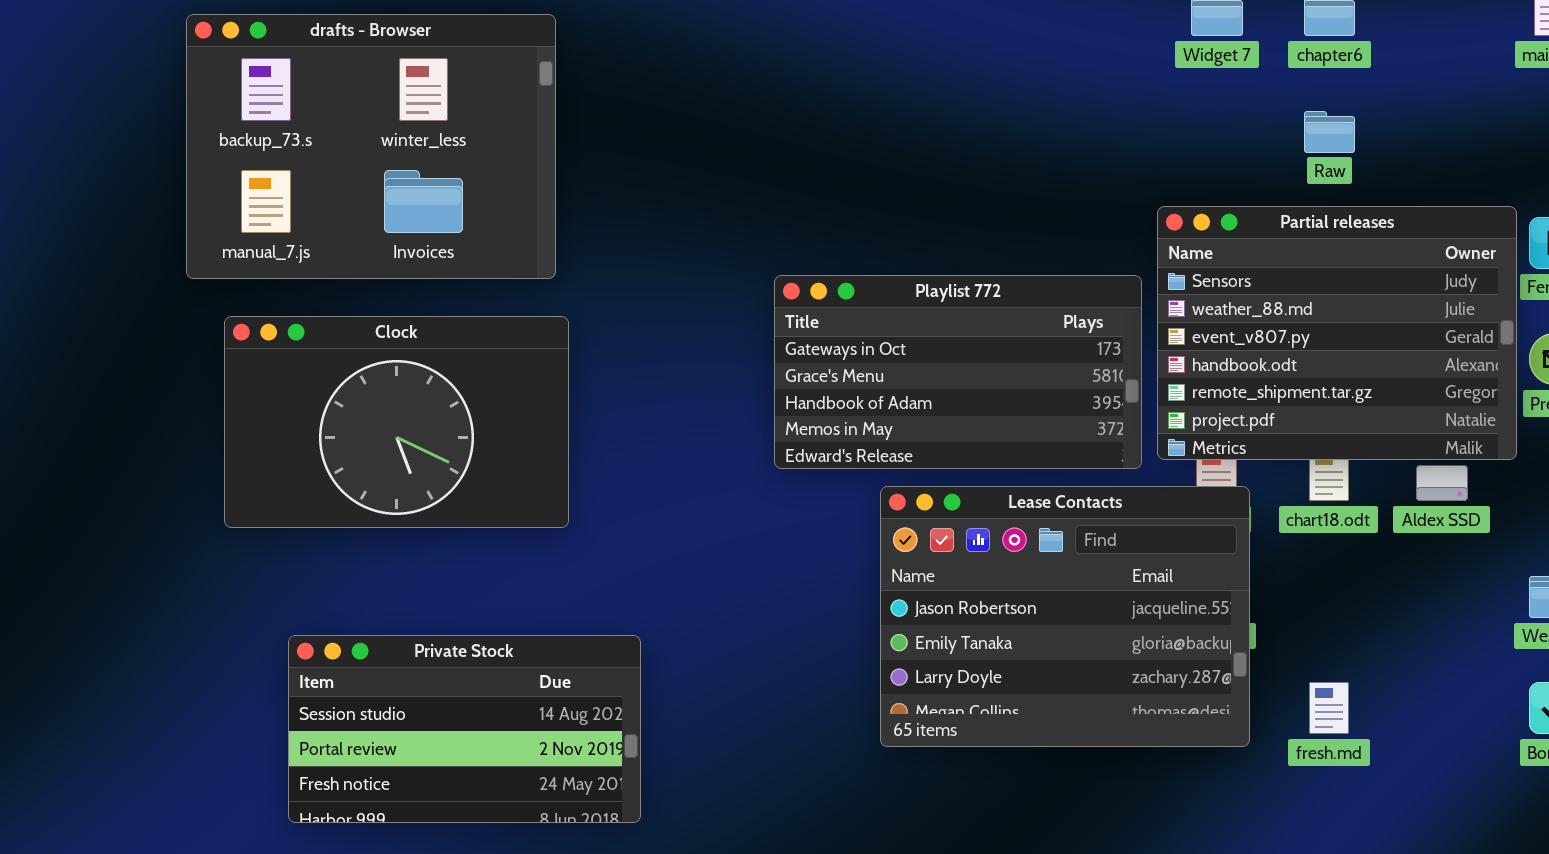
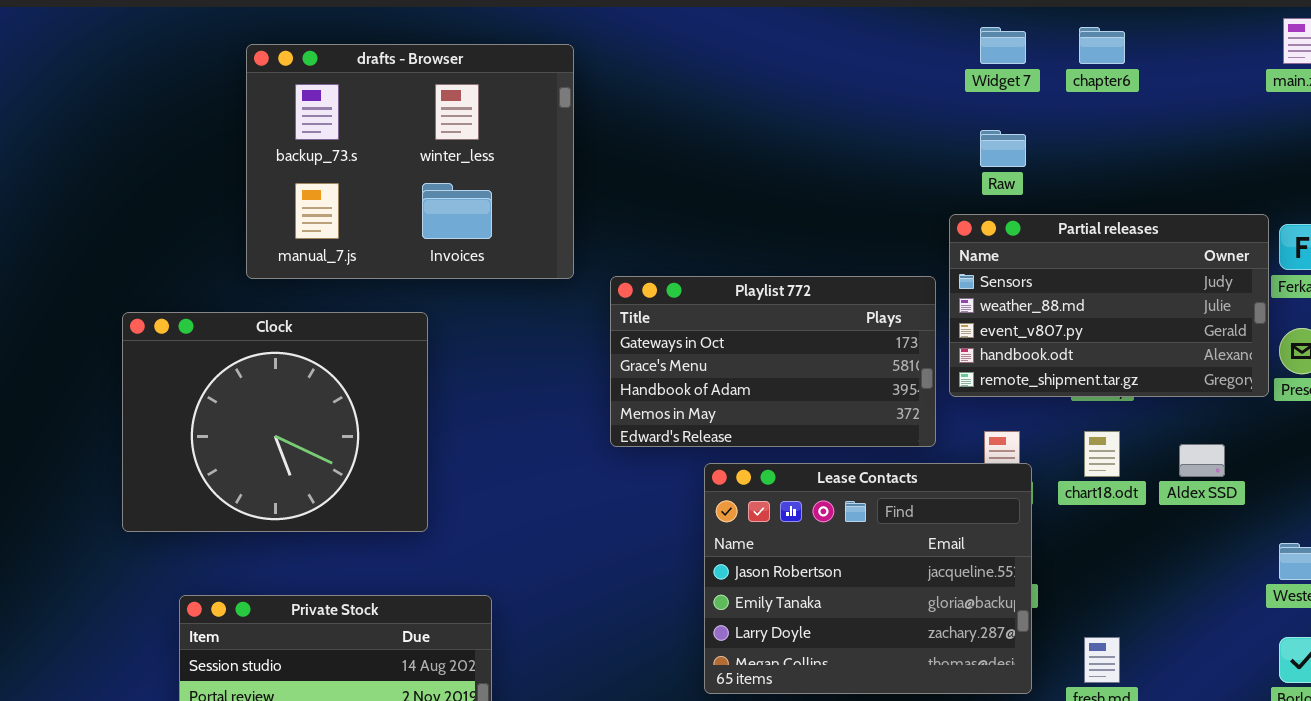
drafts - Browser: [186,14,556,279] -> [246,44,574,279], moved
Raw: [1304,111,1355,153] -> [980,130,1026,167], moved
Partial releases: [1157,206,1517,460] -> [949,214,1269,397], resized
Clock: [224,316,569,528] -> [122,312,428,532], resized

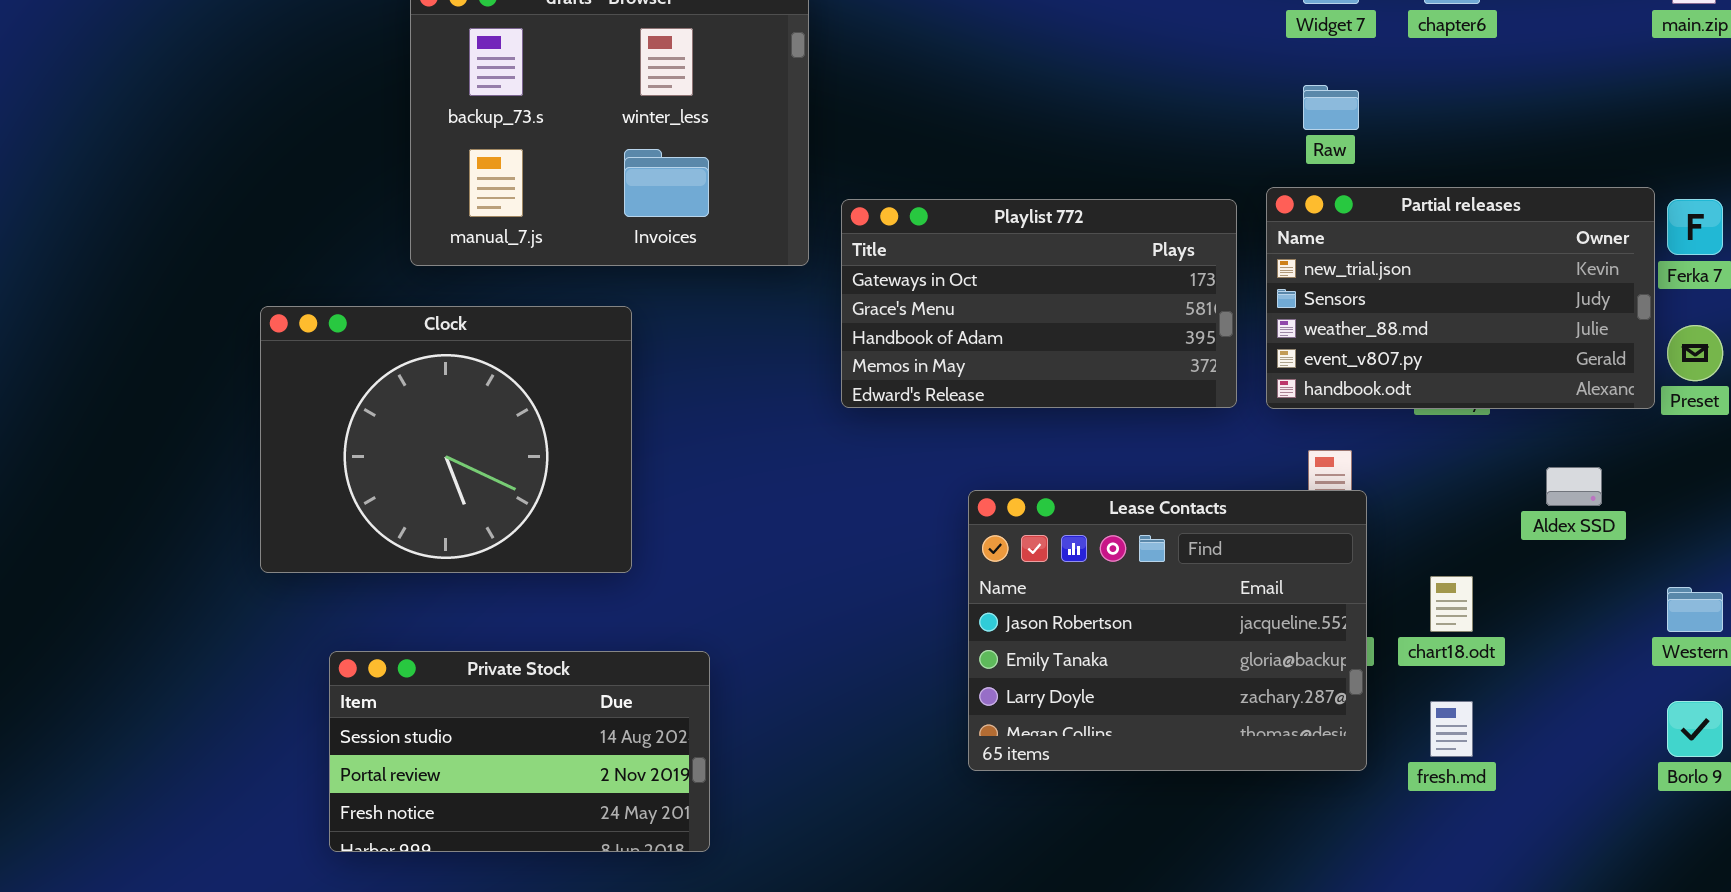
Partial releases: [949,214,1269,397] -> [1266,187,1655,409], scrolled up 1 row
Playlist 772: [610,276,936,447] -> [841,199,1237,408], moved
chart18.odt: [1084,431,1120,477] -> [1430,576,1473,632], moved

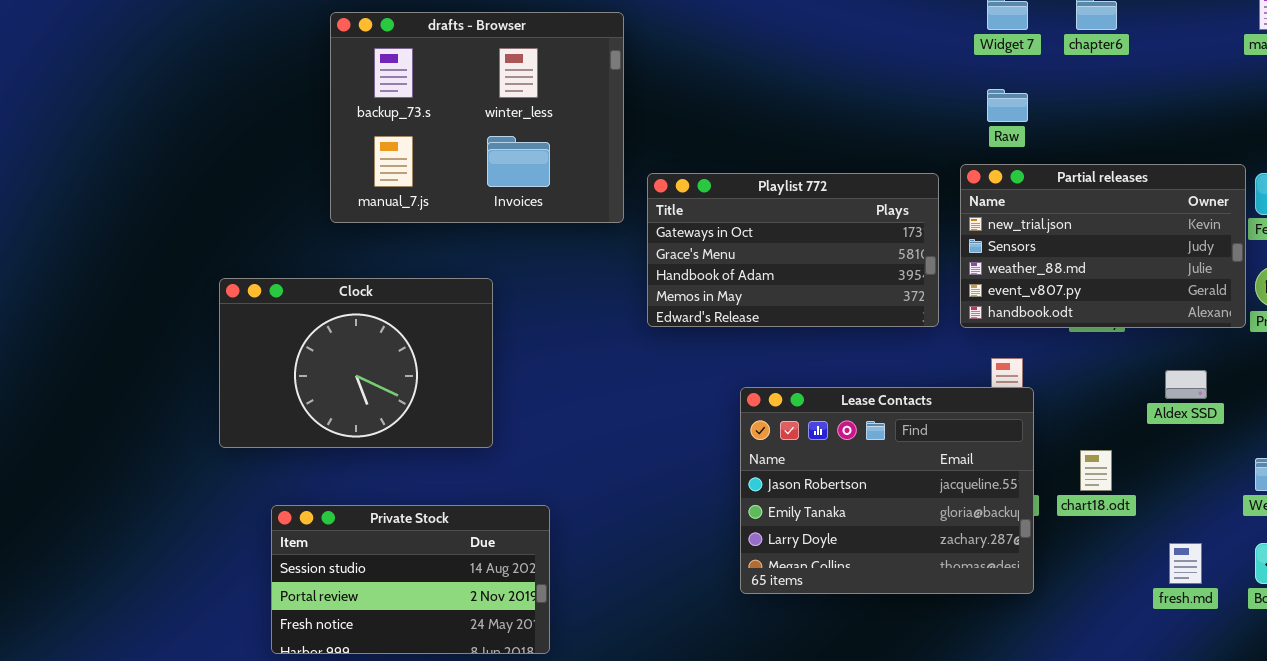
Clock: [260,306,632,573] -> [219,278,493,448], resized
fresh.md: [1430,701,1473,757] -> [1169,543,1202,584], moved

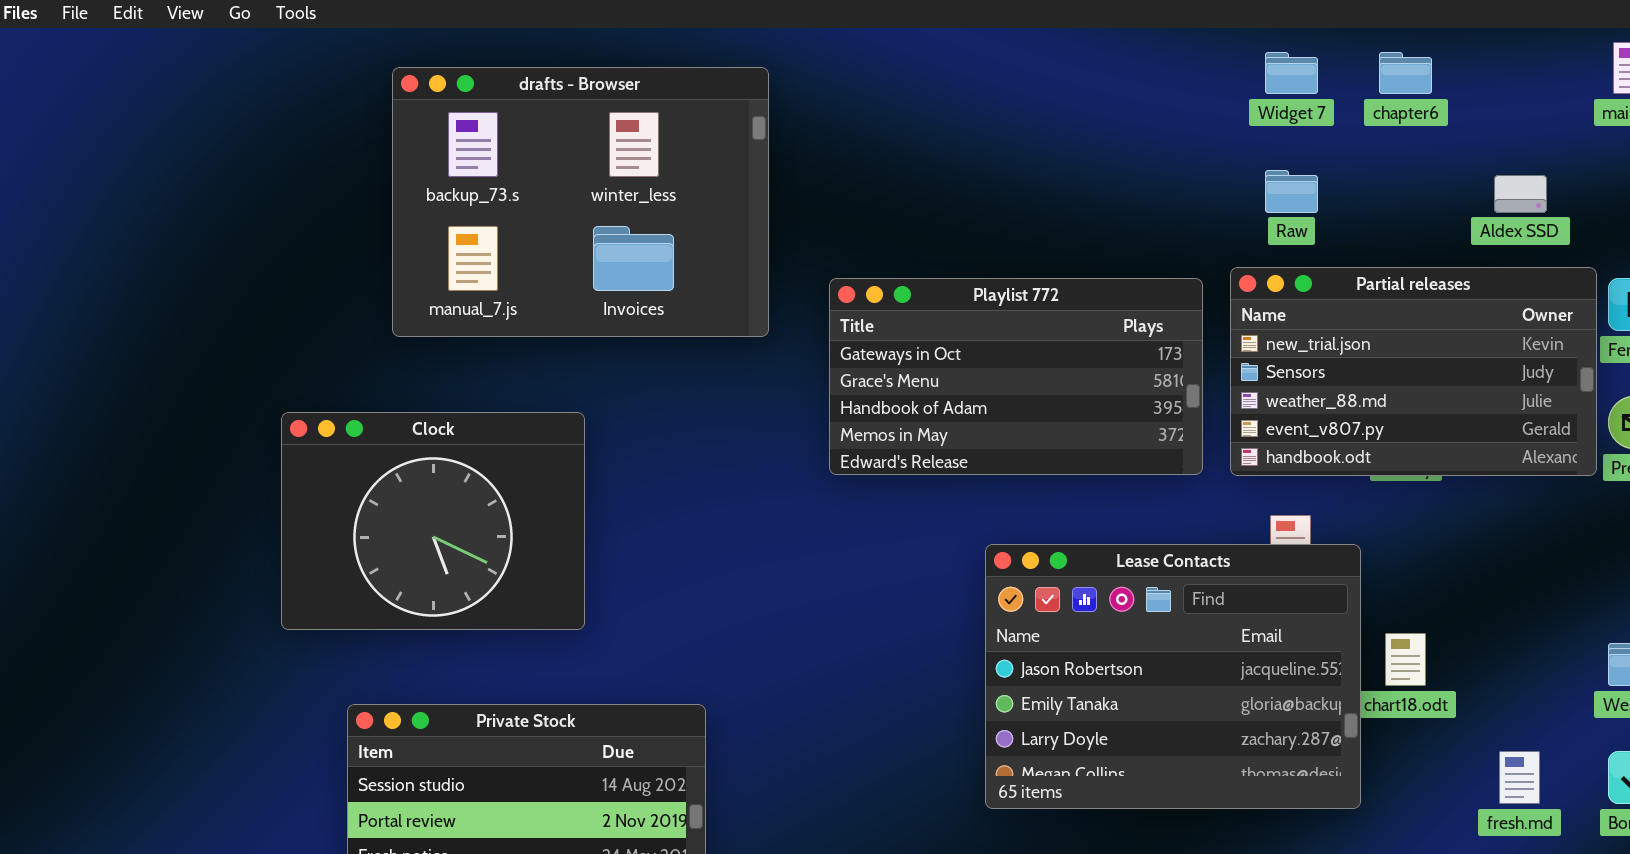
drafts - Browser: [330,12,624,223] -> [392,67,769,337], moved
Clock: [219,278,493,448] -> [281,412,585,630], resized
Aldex SSD: [1165,370,1207,399] -> [1494,175,1547,213], moved
Lease Contacts: [740,387,1034,594] -> [985,544,1361,809], moved

